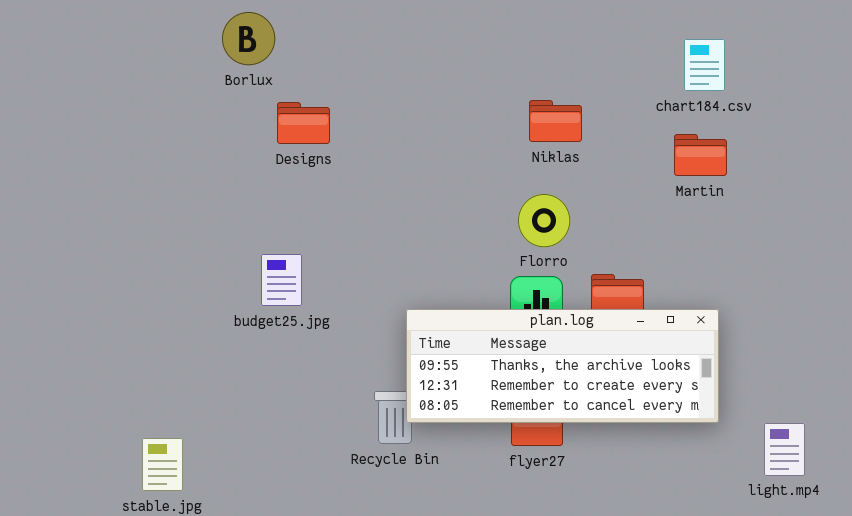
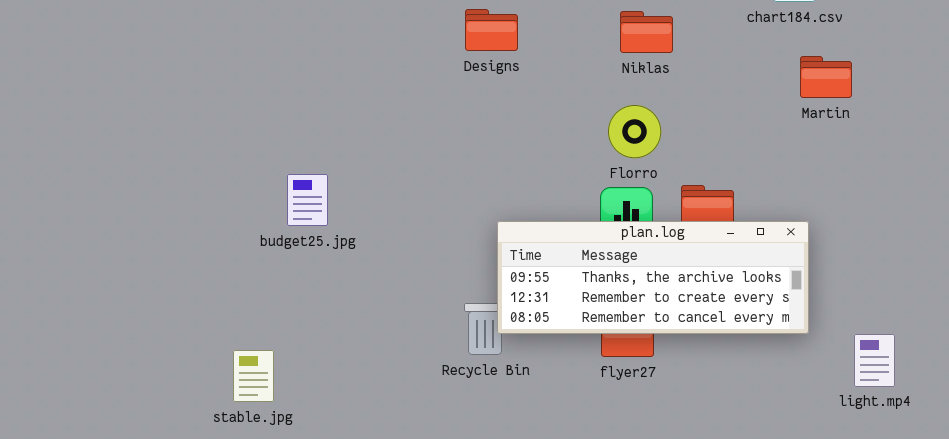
Designs: [277,102,330,144] -> [465,9,518,51], moved
Martin: [674,134,727,176] -> [800,56,852,98], moved
budget25.jpg: [261,254,302,306] -> [287,174,328,226], moved

